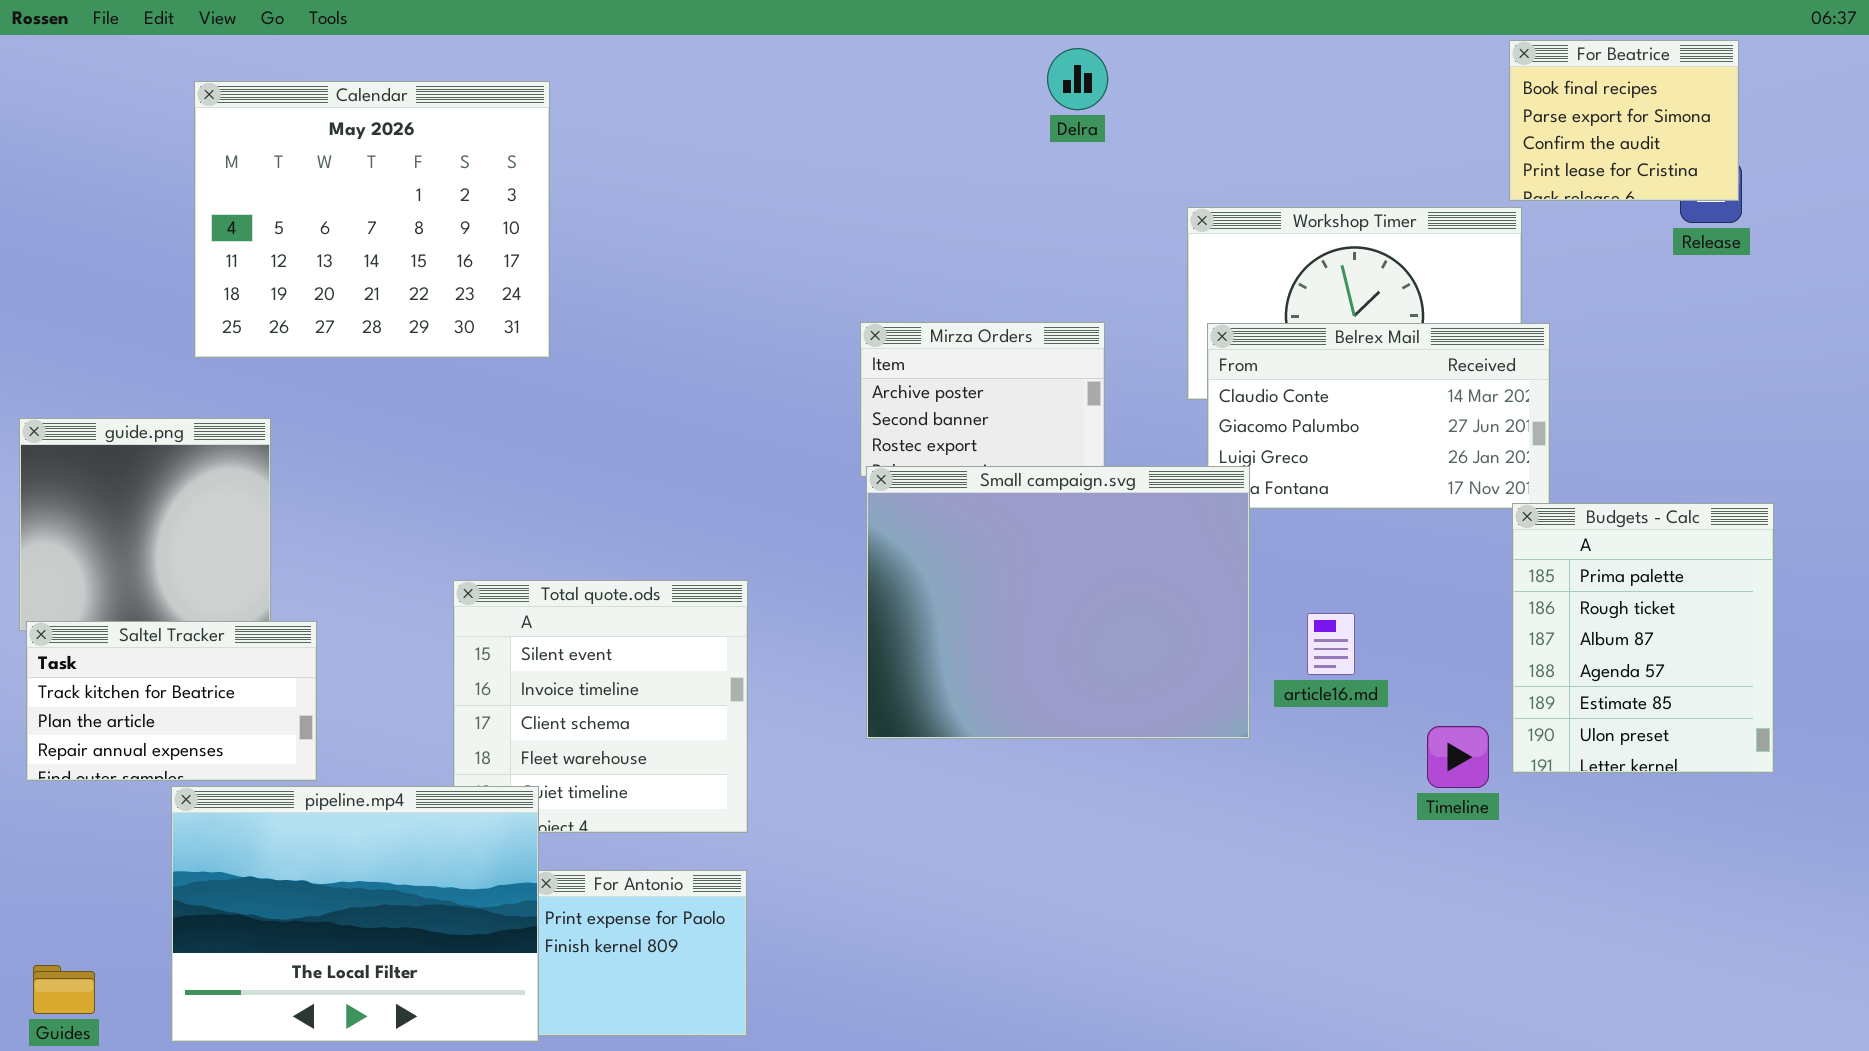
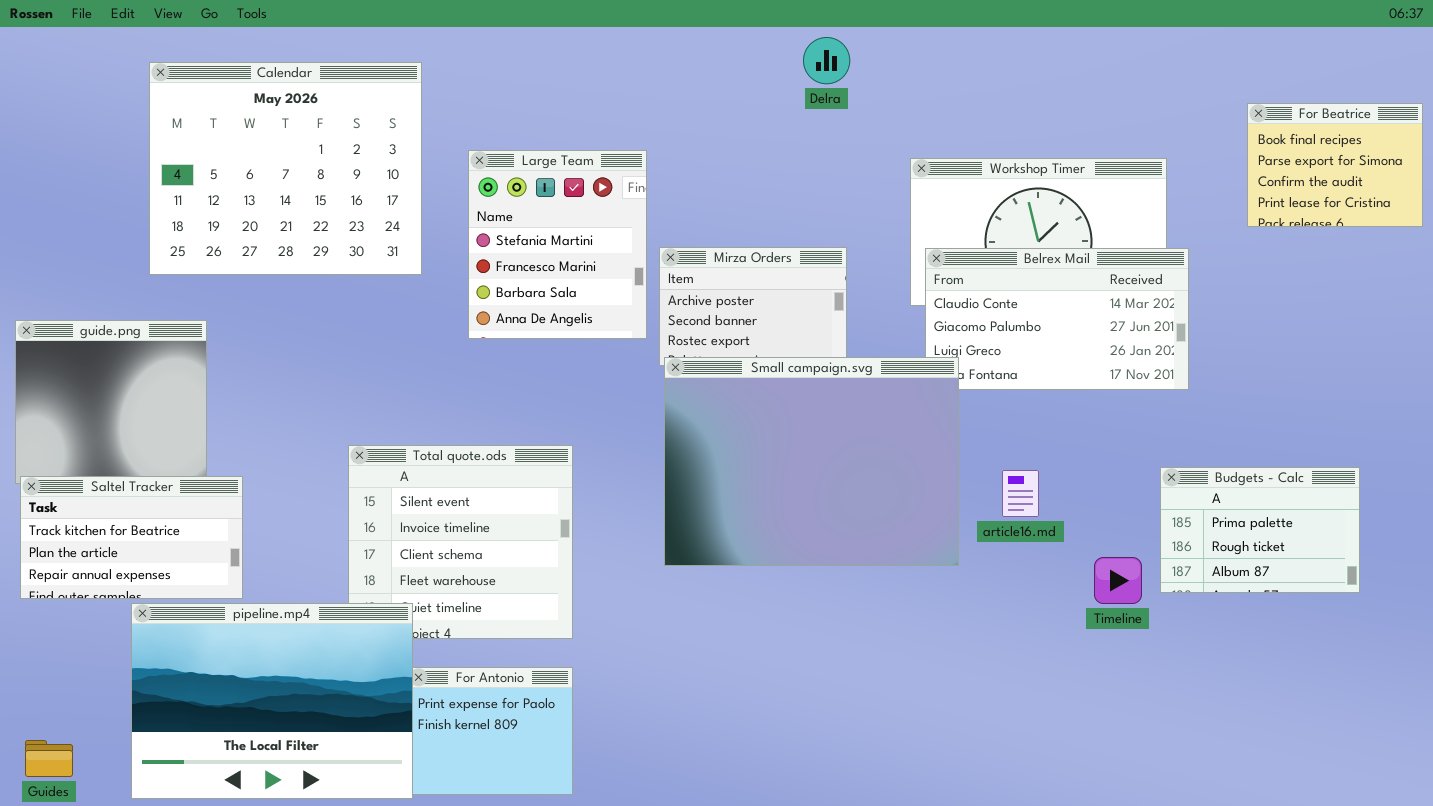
For Beatrice: [1509,40,1739,201] -> [1247,103,1423,227], moved
Large Team: none -> [468,150,647,339], opened
Budgets - Calc: [1512,503,1774,773] -> [1160,467,1360,593], resized

